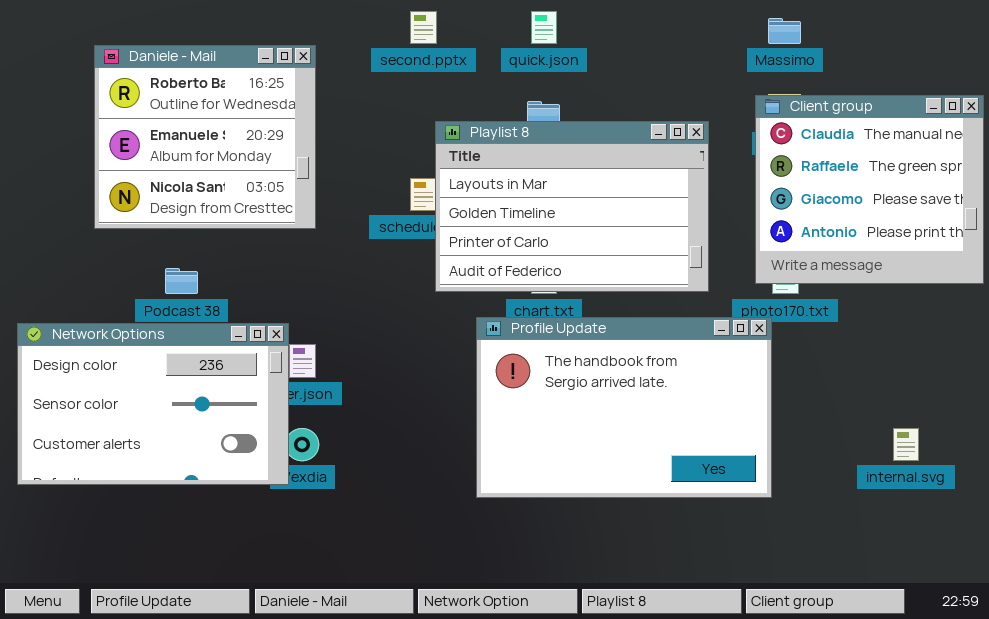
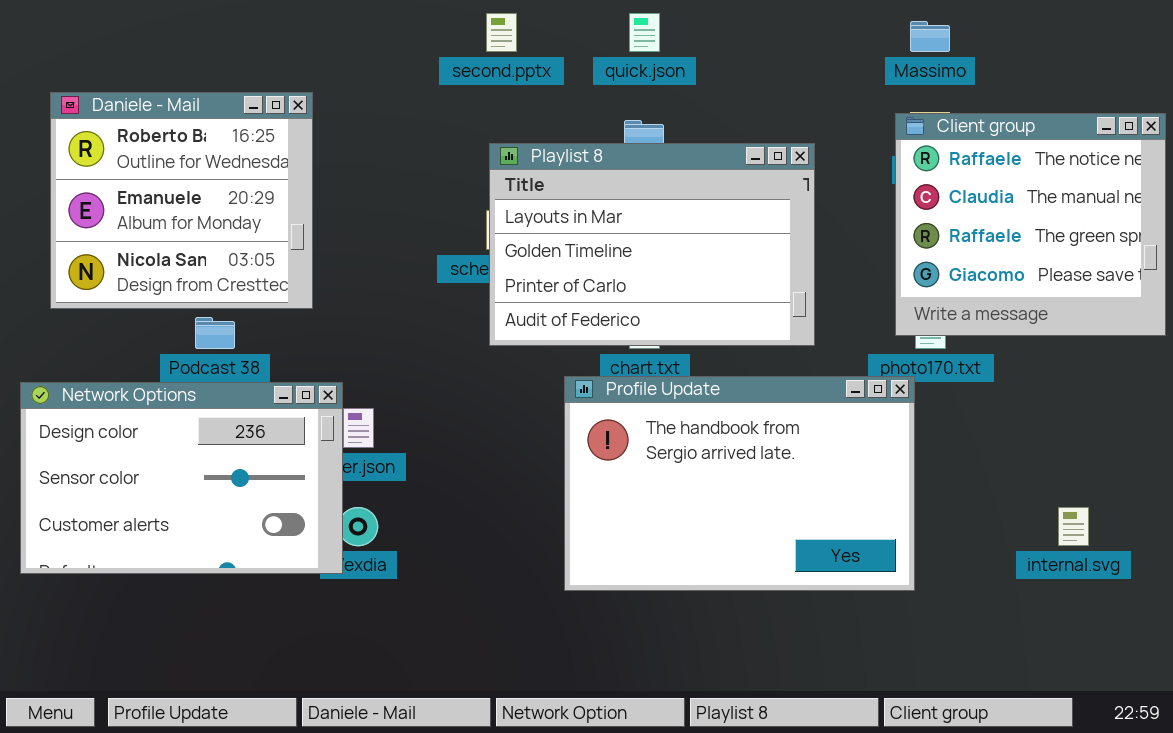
Daniele - Mail: [94,45,316,229] -> [50,92,313,309], moved
Client group: [755,95,984,284] -> [895,113,1166,336], scrolled up 1 row
Playlist 8: [435,121,709,292] -> [489,143,815,346], moved

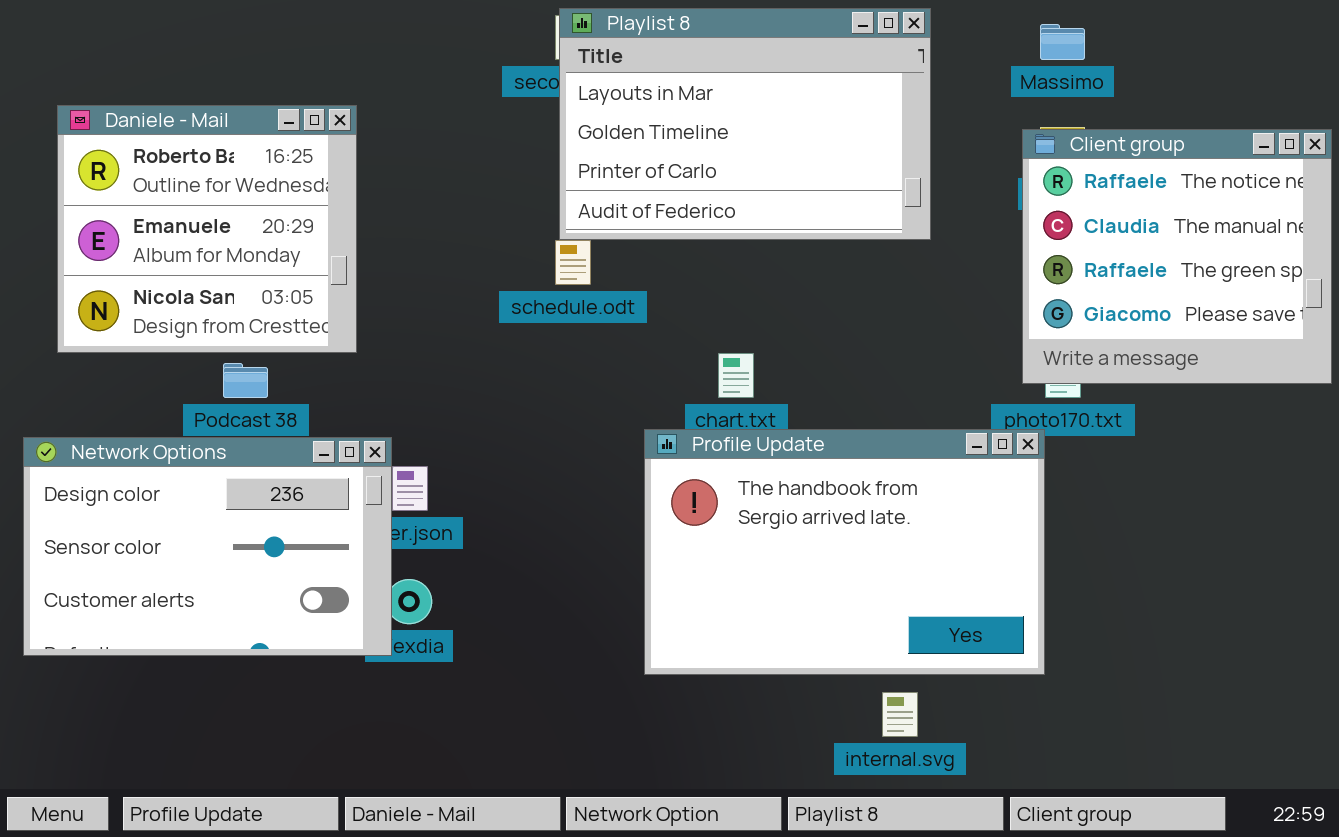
Playlist 8: [489,143,815,346] -> [559,8,931,240], moved
internal.svg: [1058,507,1089,546] -> [882,692,918,737], moved

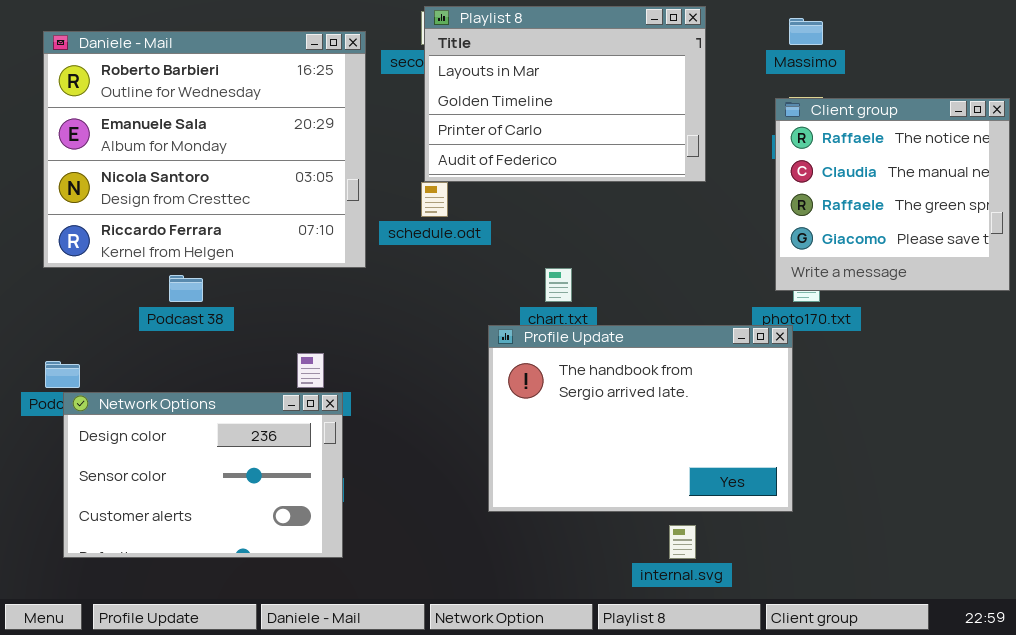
Daniele - Mail: [57,105,357,353] -> [43,31,366,268], resized
Network Options: [23,437,392,656] -> [63,392,343,558], moved

